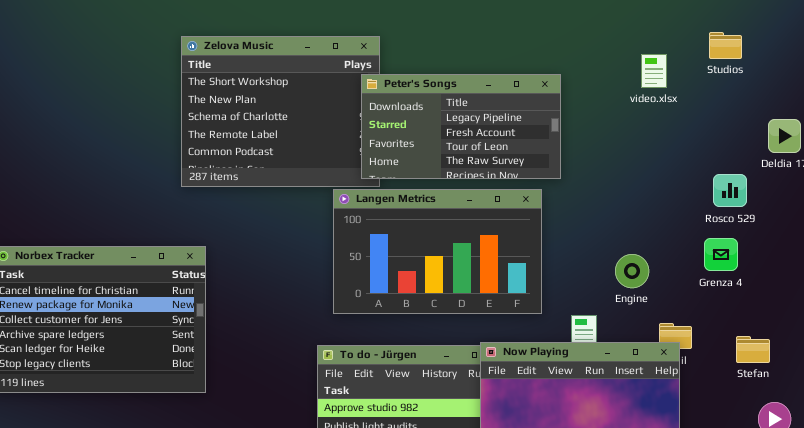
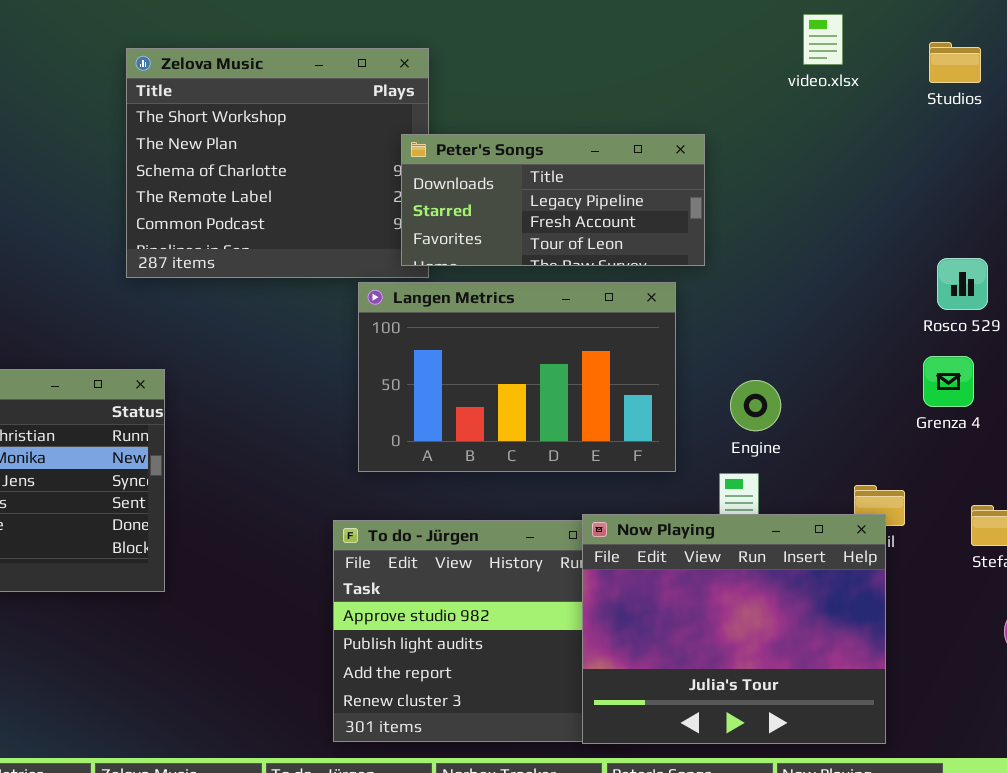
video.xlsx: [641,54,667,88] -> [803,14,843,65], moved
Peter's Songs: [361,74,561,179] -> [401,134,705,266], resized
Engine: [615,254,649,288] -> [730,380,781,431], moved

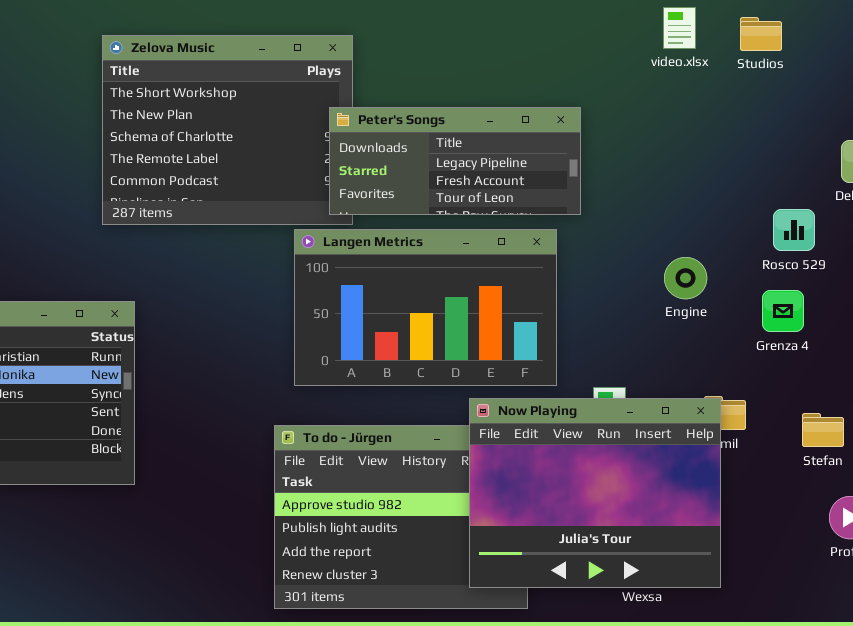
Studios: [929,42,981,83] -> [740,17,782,51], moved
Engine: [730,380,781,431] -> [664,257,707,299], moved
Now Playing: [582,514,886,744] -> [469,398,721,588], moved

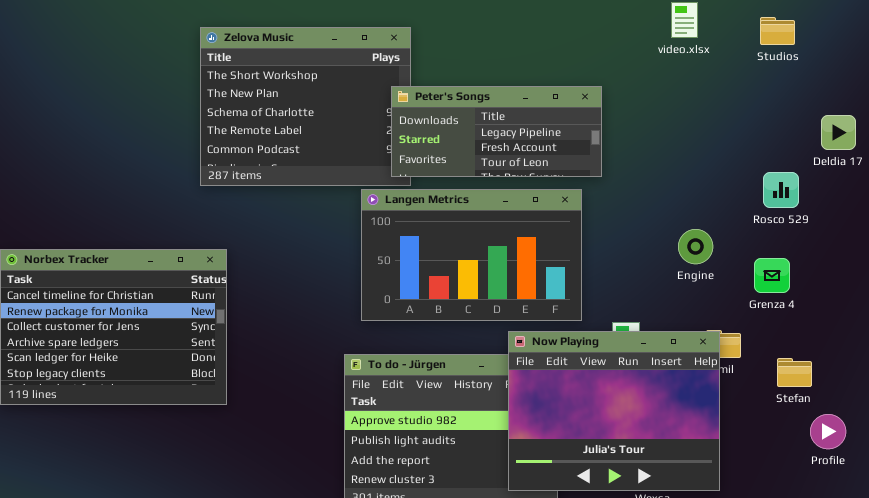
Studios: [740,17,782,51] -> [760,17,795,45], moved
Engine: [664,257,707,299] -> [678,229,713,264], moved
Grenza 4: [762,290,804,332] -> [754,258,790,293], moved
Stefan: [802,413,844,447] -> [777,358,812,387], moved

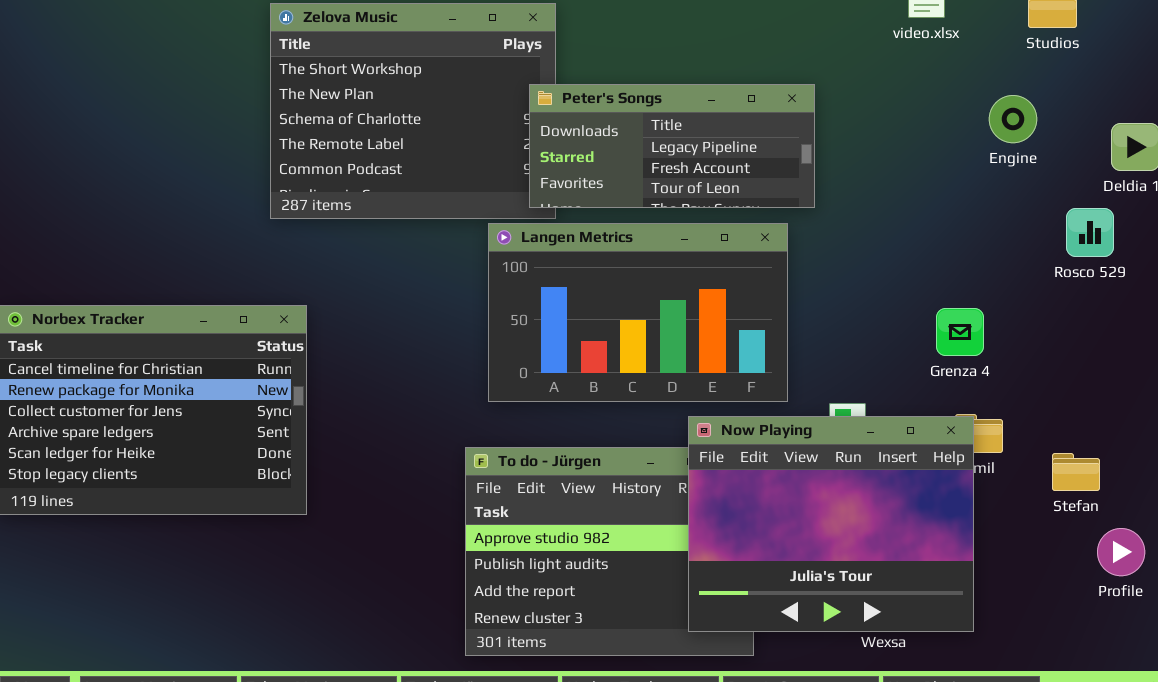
Rosco 529: [763,172,799,208] -> [1066,208,1114,257], moved
Engine: [678,229,713,264] -> [989,95,1037,143], moved
Grenza 4: [754,258,790,293] -> [936,308,984,356], moved

